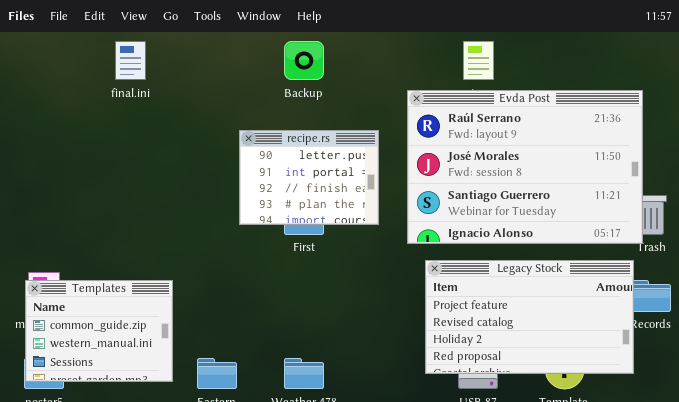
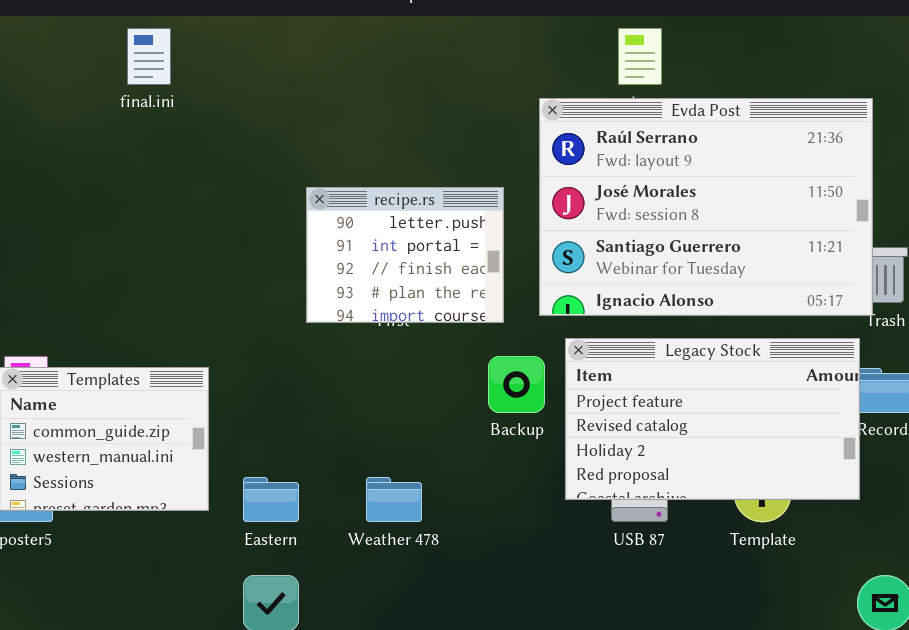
Backup: [284,41,324,80] -> [488,356,545,413], moved
recipe.rs: [239,130,379,225] -> [306,187,504,323], moved

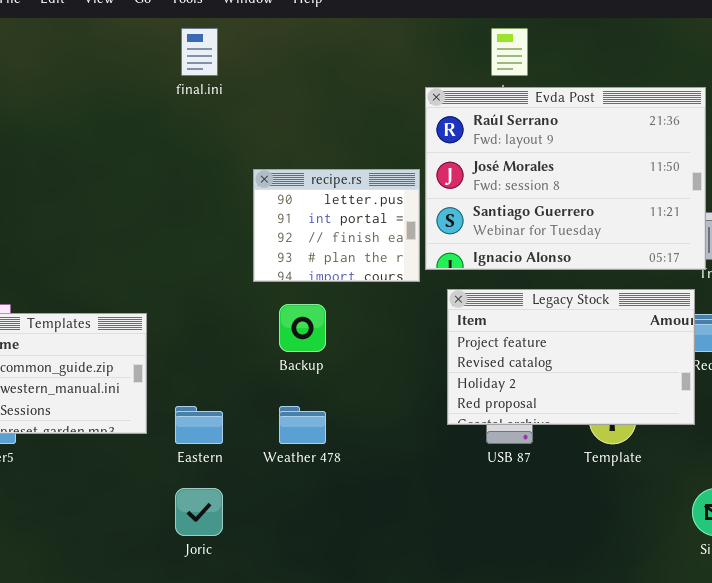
final.ini: [127,28,171,85] -> [181,28,218,76], moved
recipe.rs: [306,187,504,323] -> [253,169,420,282], moved
Backup: [488,356,545,413] -> [279,304,326,352], moved

